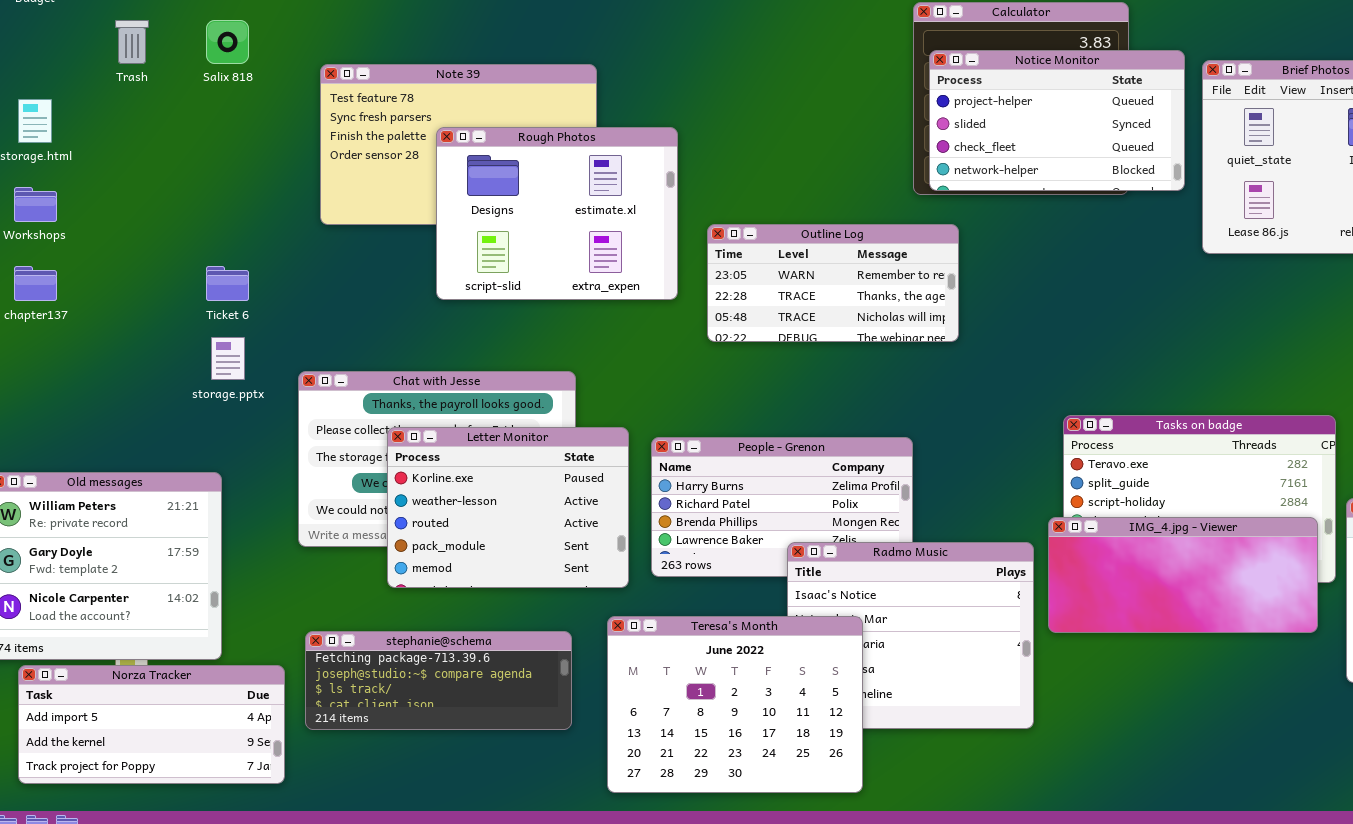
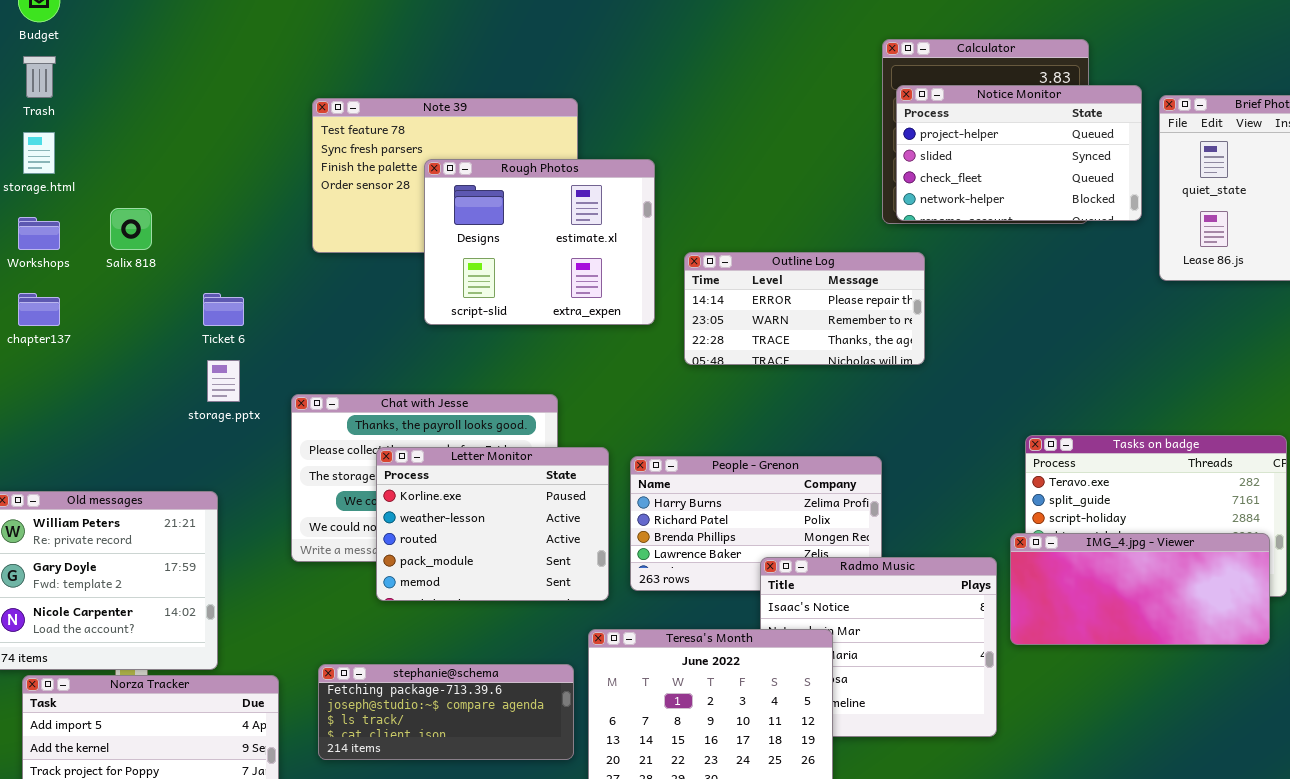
Trash: [115,20,149,64] -> [23,56,56,98], moved
Salix 818: [206,20,249,64] -> [110,208,152,250], moved
Outline Log: [707,224,959,342] -> [684,252,925,365], scrolled up 1 row
stephanie@schema: [305,631,572,730] -> [318,664,574,760], moved

